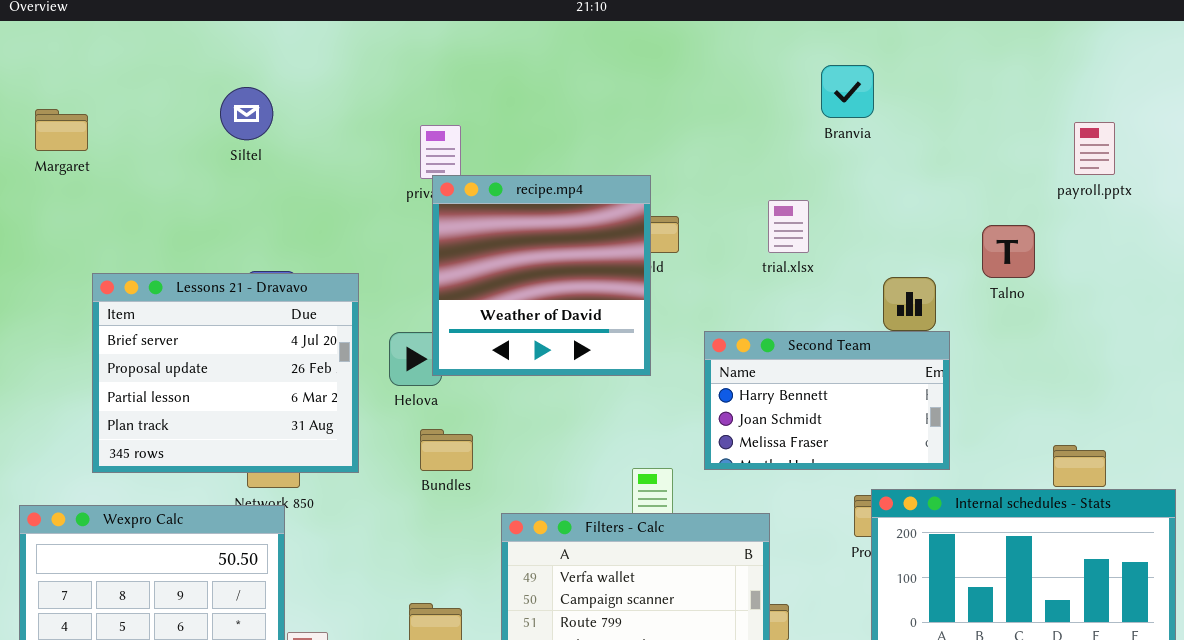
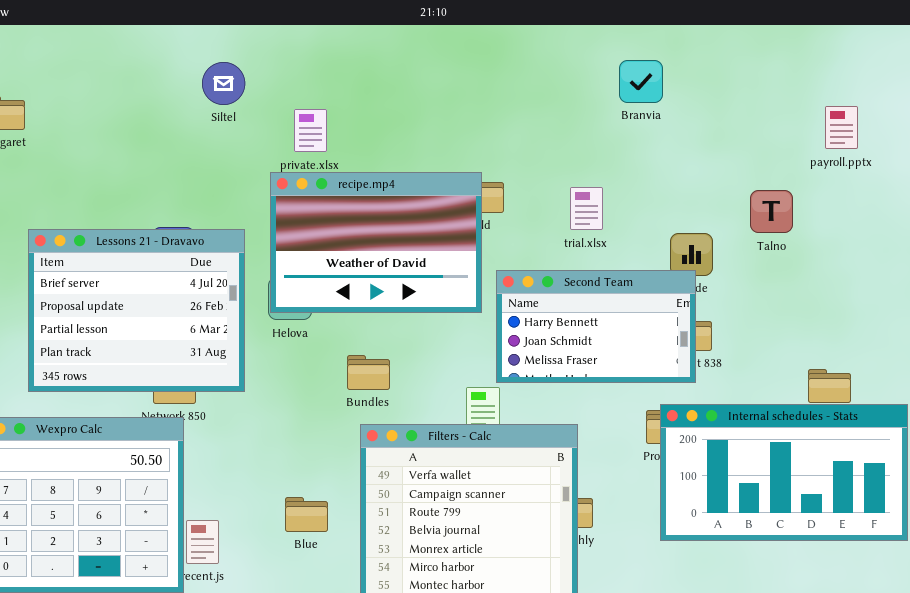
Siltel: [220,87,273,140] -> [202,62,245,105], moved
recipe.mp4: [432,175,651,376] -> [270,172,482,313], resized
trial.xlsx: [768,200,809,253] -> [570,187,603,230], moved
Second Team: [704,331,950,470] -> [496,270,696,383], moved
Bundles: [420,429,473,471] -> [347,355,390,390], moved

